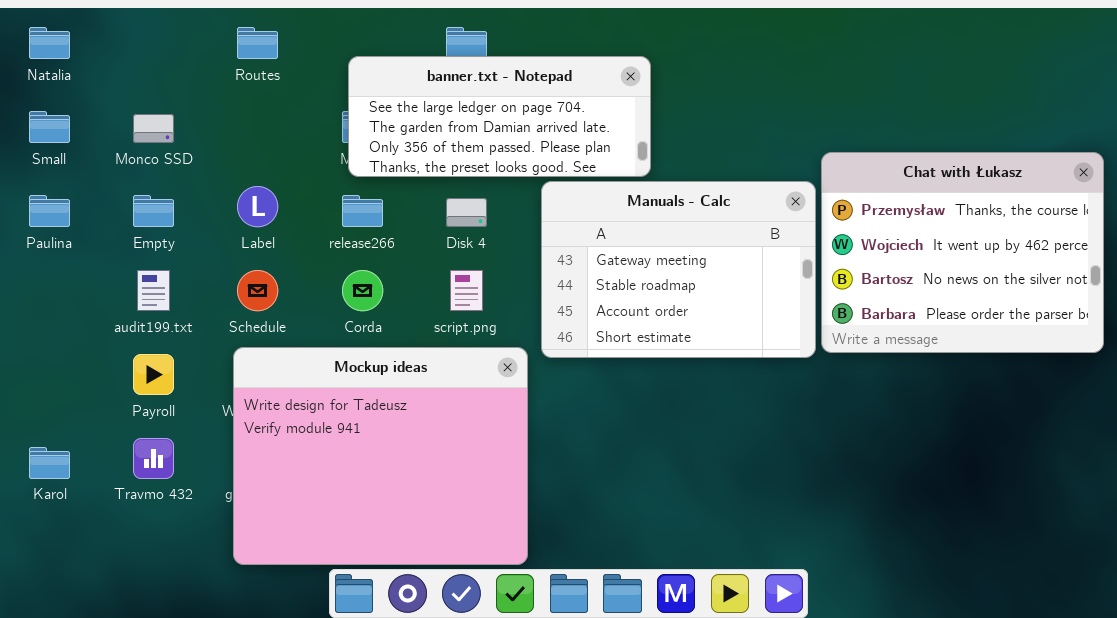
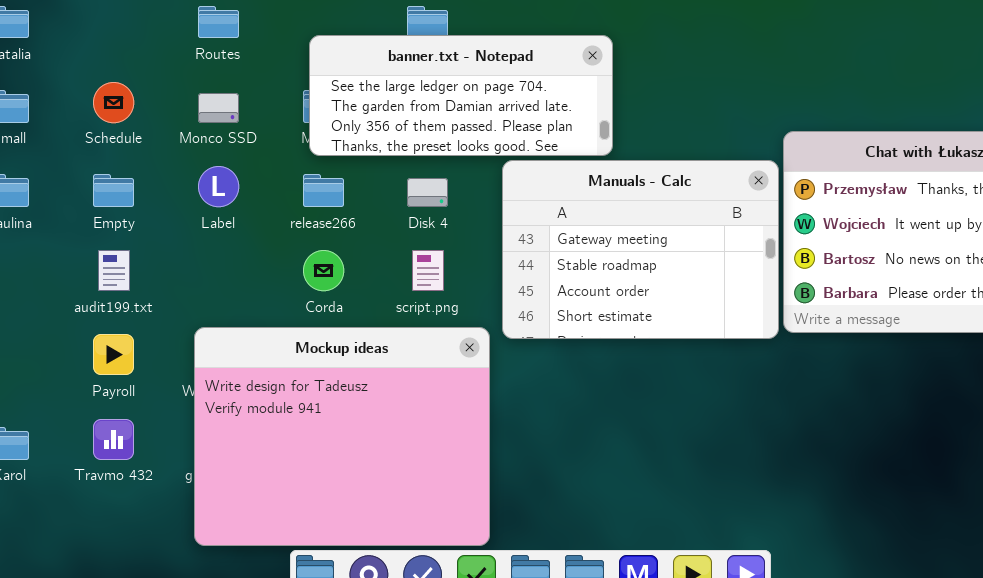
Monco SSD: [133,114,174,143] -> [198,93,239,123], moved
Schedule: [237,270,278,311] -> [93,82,134,123], moved

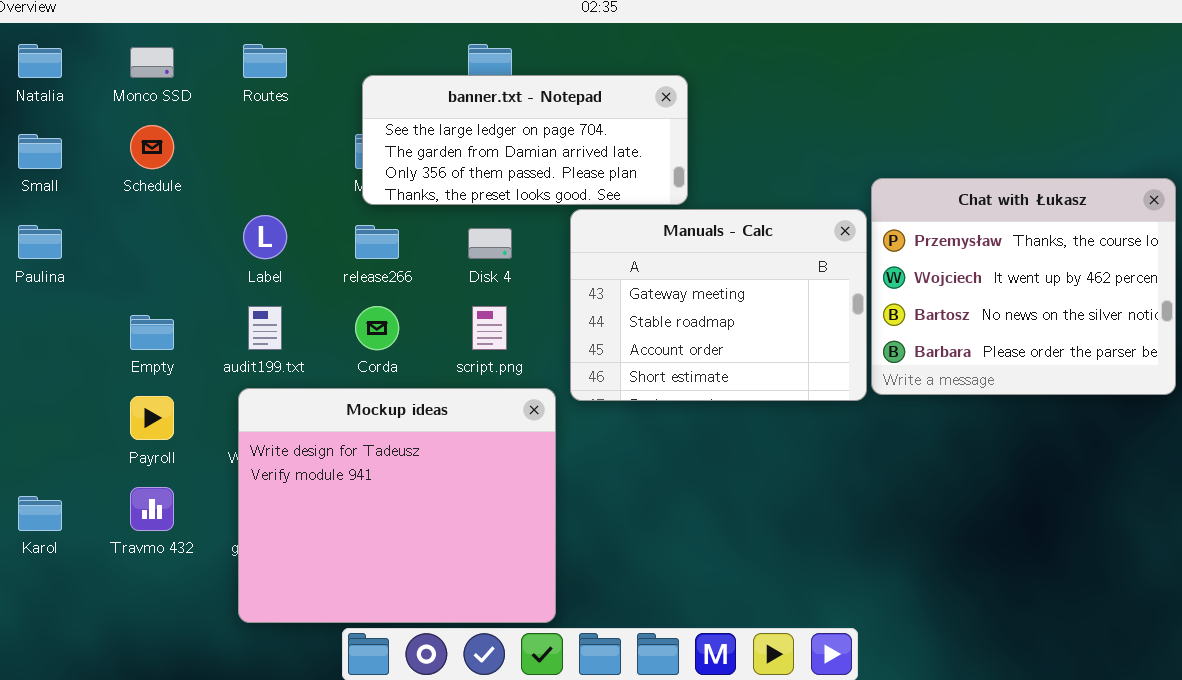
Monco SSD: [198,93,239,123] -> [130,47,174,78], moved
Empty: [93,174,134,207] -> [130,315,174,350], moved
audit199.txt: [98,250,130,291] -> [248,306,282,350], moved

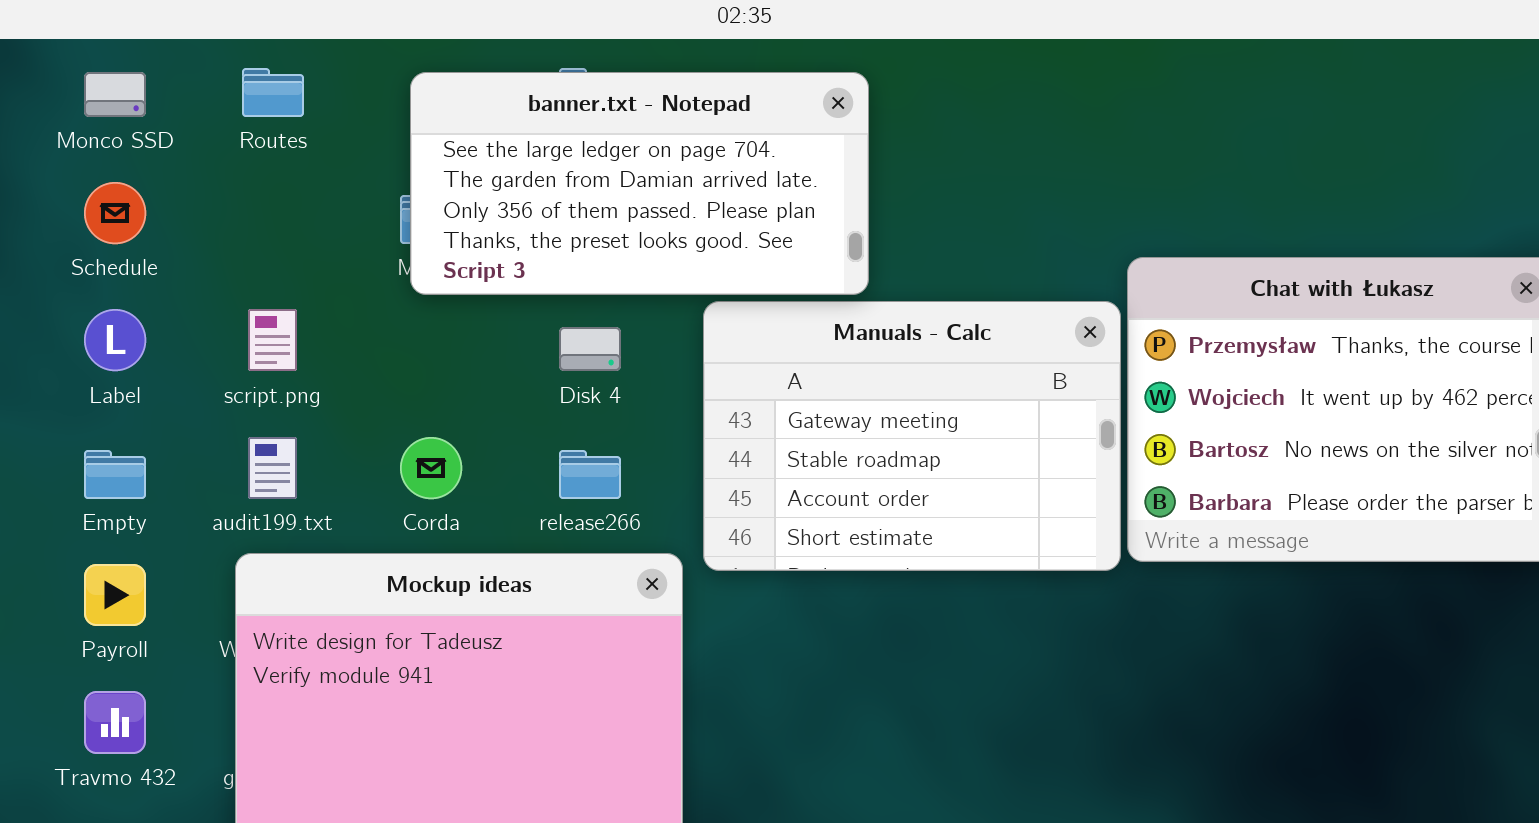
banner.txt - Notepad: [362,75,688,205] -> [410,72,869,295], resized
Label: [243,215,287,259] -> [84,309,146,371], moved
release266: [355,225,399,259] -> [559,450,621,499], moved
script.png: [472,306,507,350] -> [248,309,297,371], moved

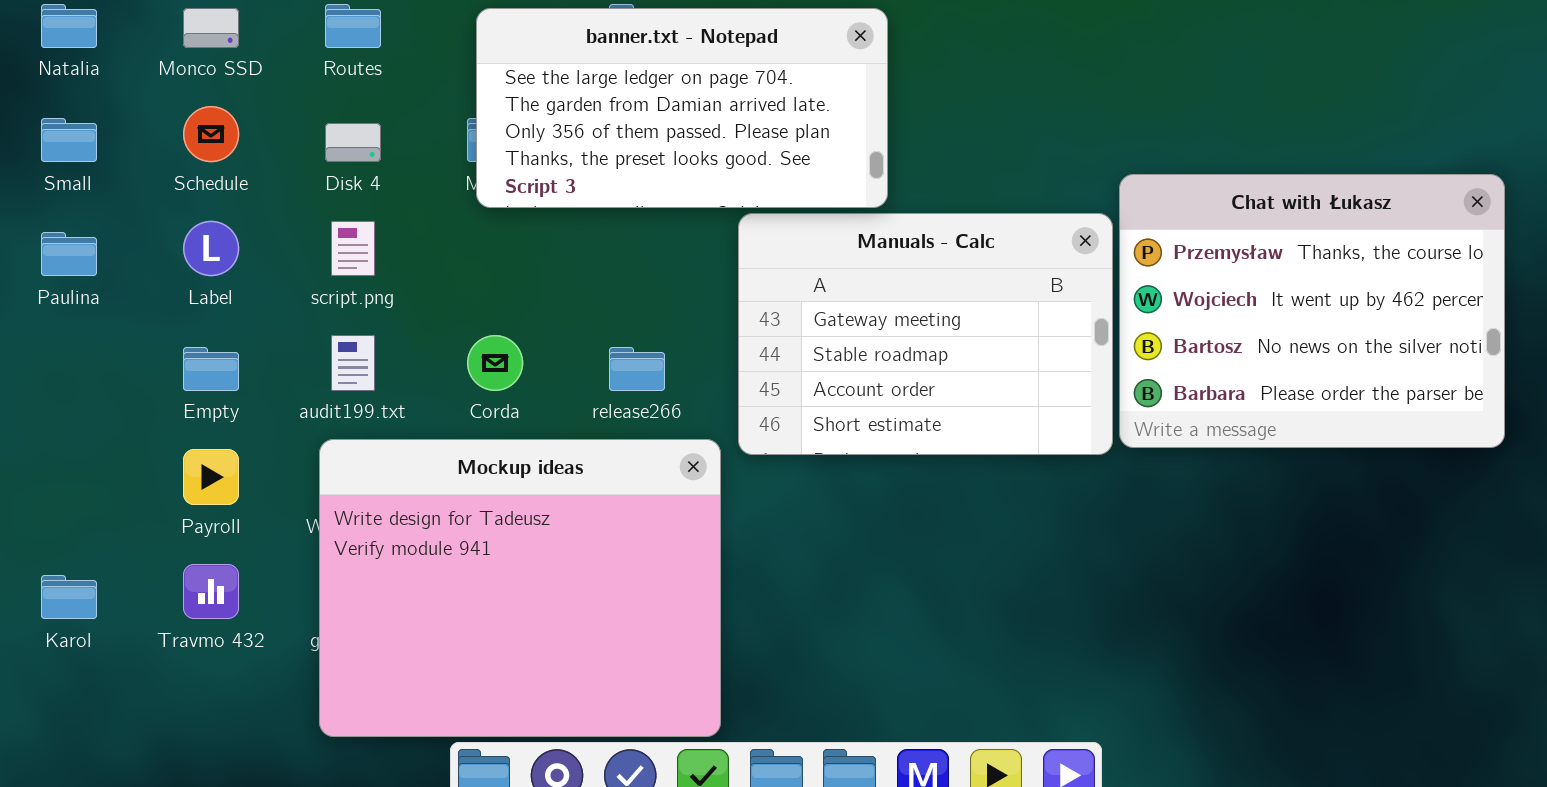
Disk 4: [559,327,621,371] -> [325,123,381,162], moved

